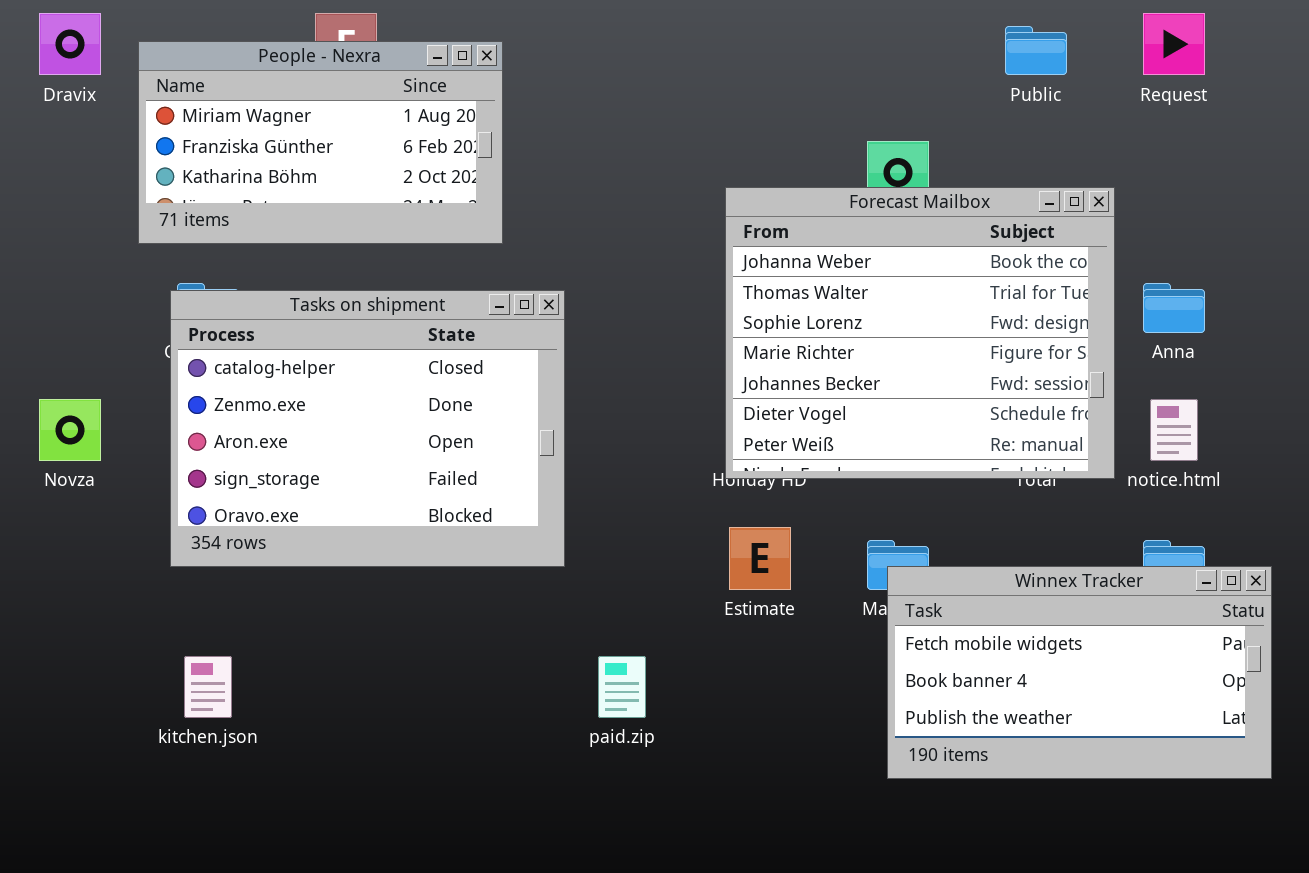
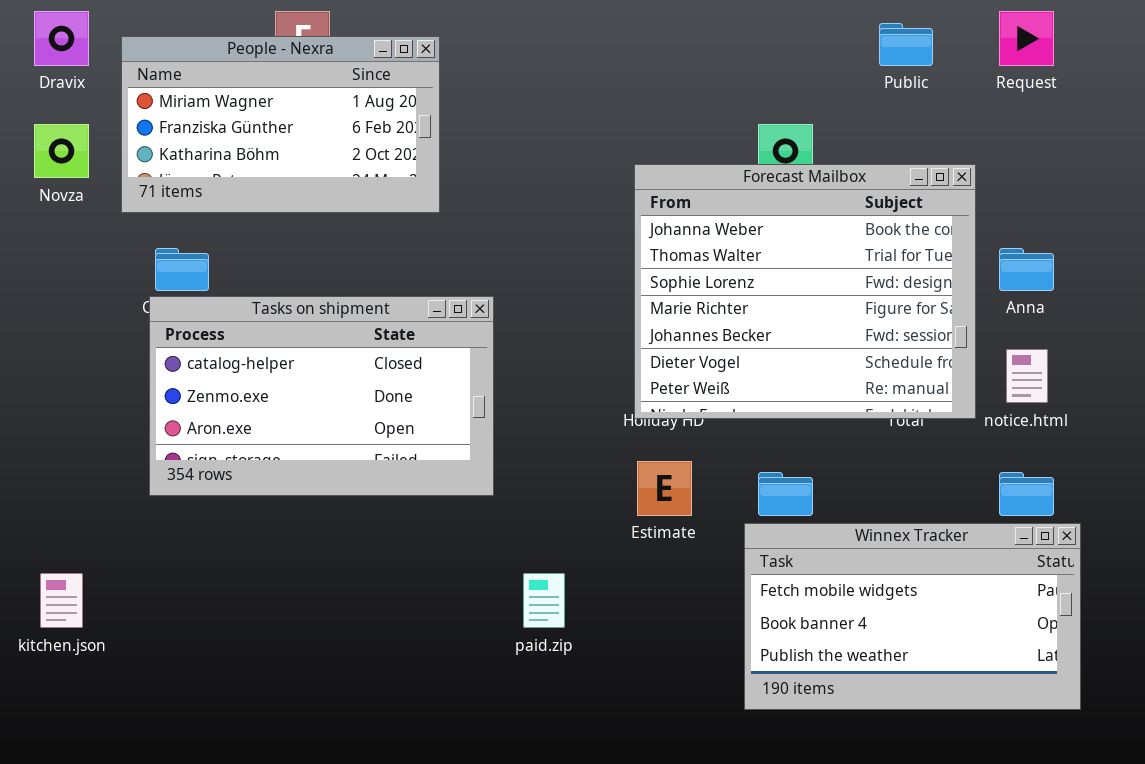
Tasks on shipment: [170,290,565,567] -> [149,296,494,496], resized
Novza: [39,399,101,461] -> [34,124,89,178], moved
Winnex Tracker: [887,566,1272,779] -> [744,523,1081,710], moved
kitchen.json: [184,656,232,718] -> [40,573,83,628], moved

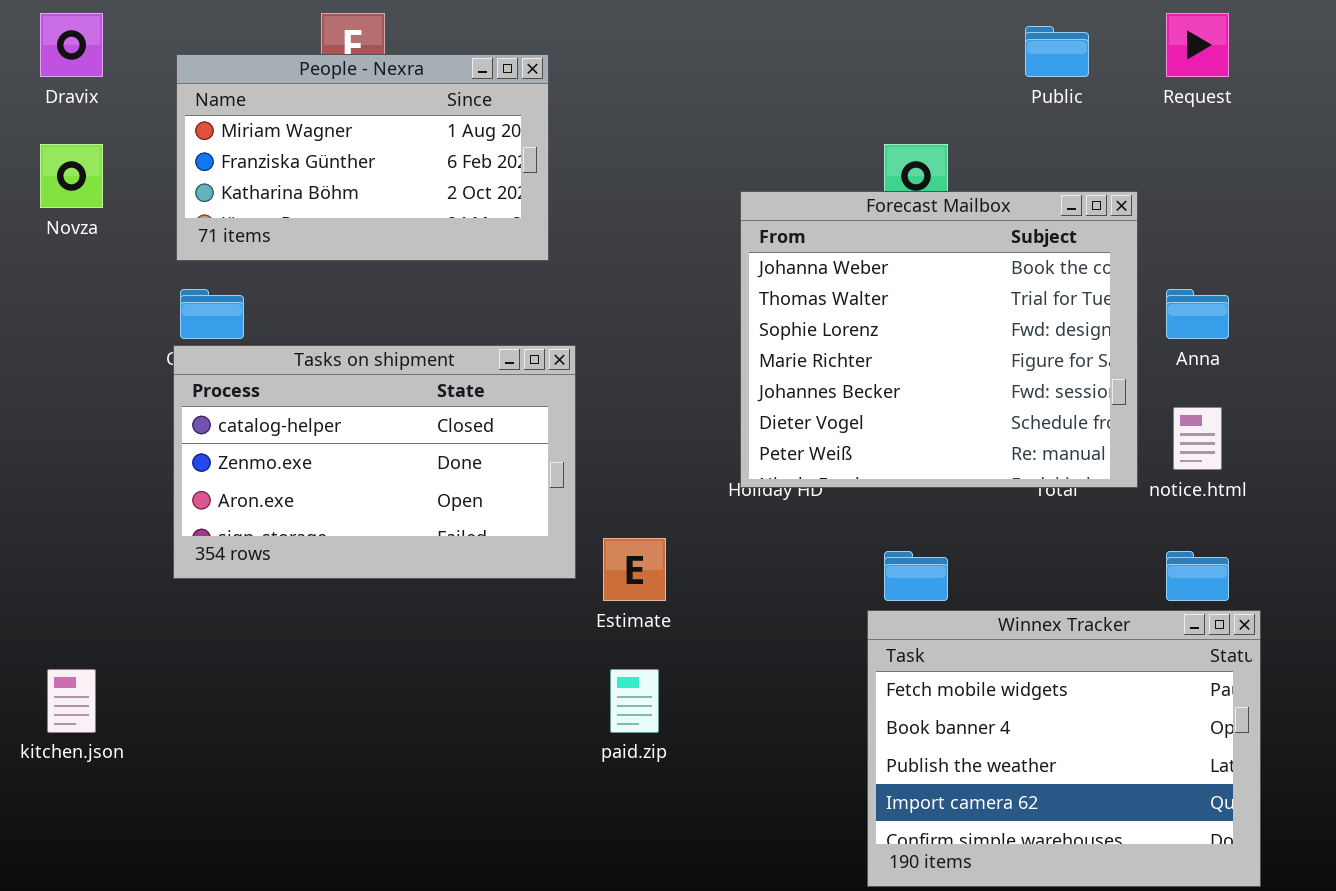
People - Nexra: [121,36,440,213] -> [176,54,549,261], moved
Estimate: [637,461,692,516] -> [603,538,666,601], moved
Winnex Tracker: [744,523,1081,710] -> [867,610,1261,887], resized

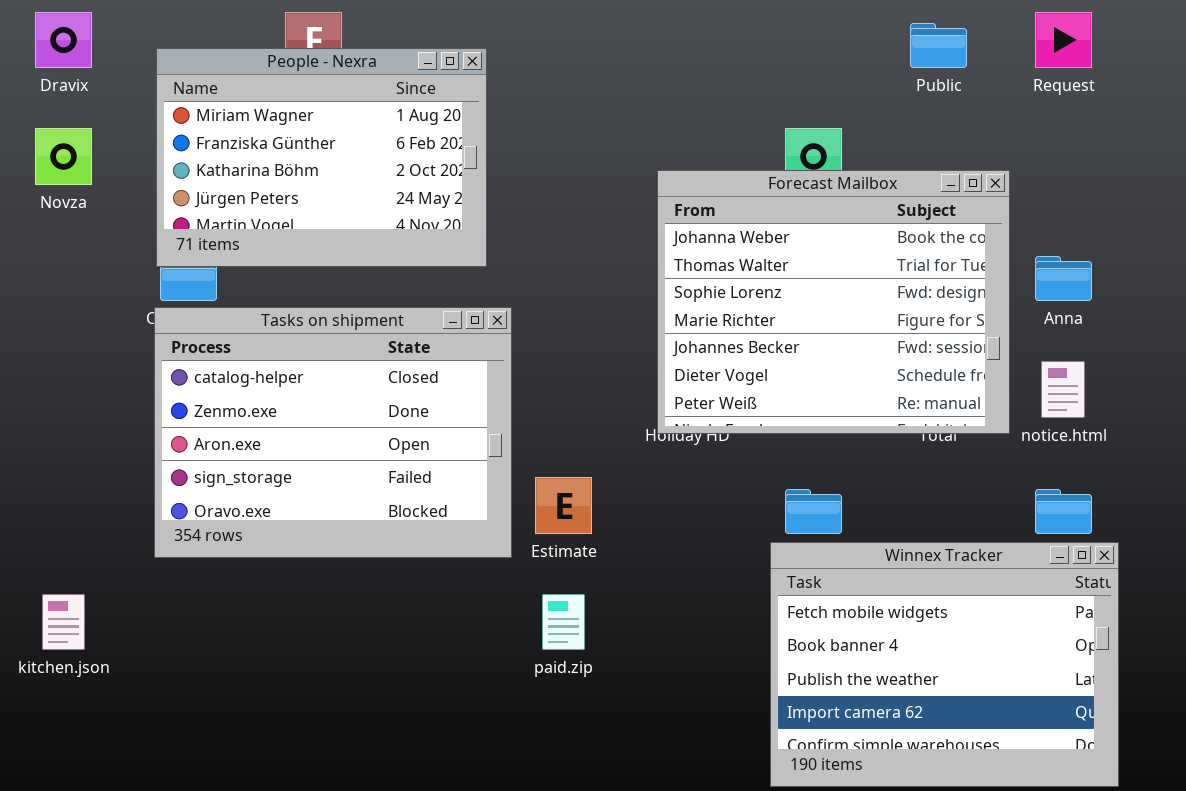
People - Nexra: [176,54,549,261] -> [156,48,487,267], resized
Tasks on shipment: [173,345,576,579] -> [154,307,512,558], resized

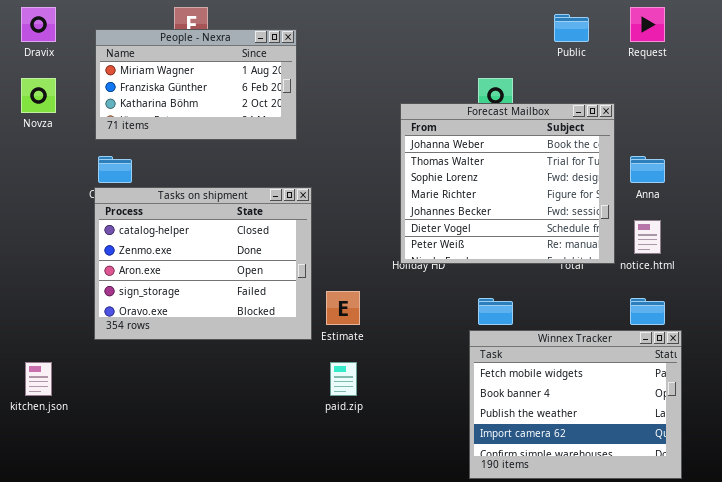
People - Nexra: [156,48,487,267] -> [95,29,297,140], resized

